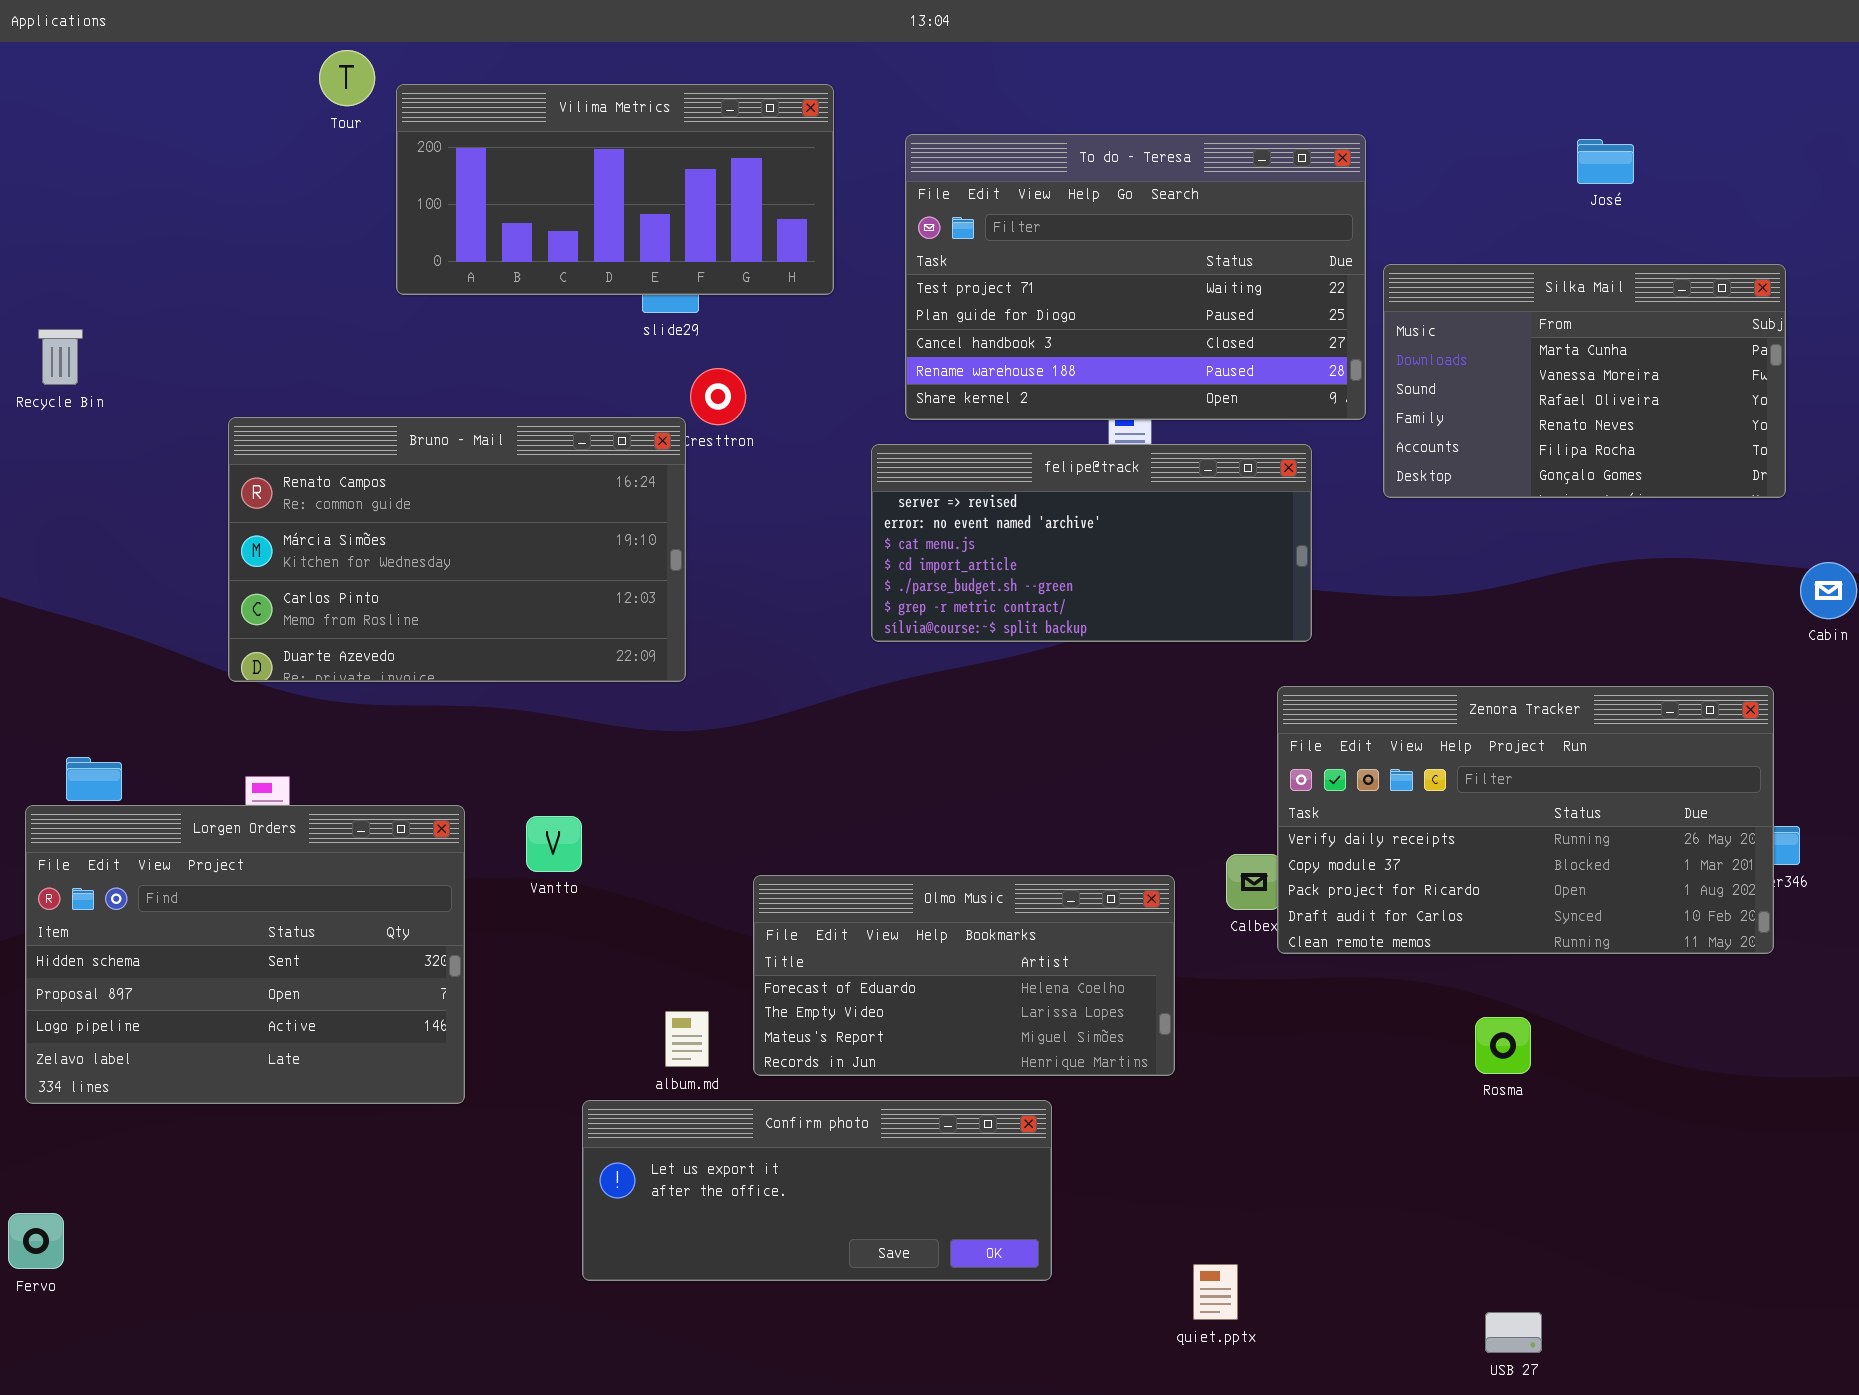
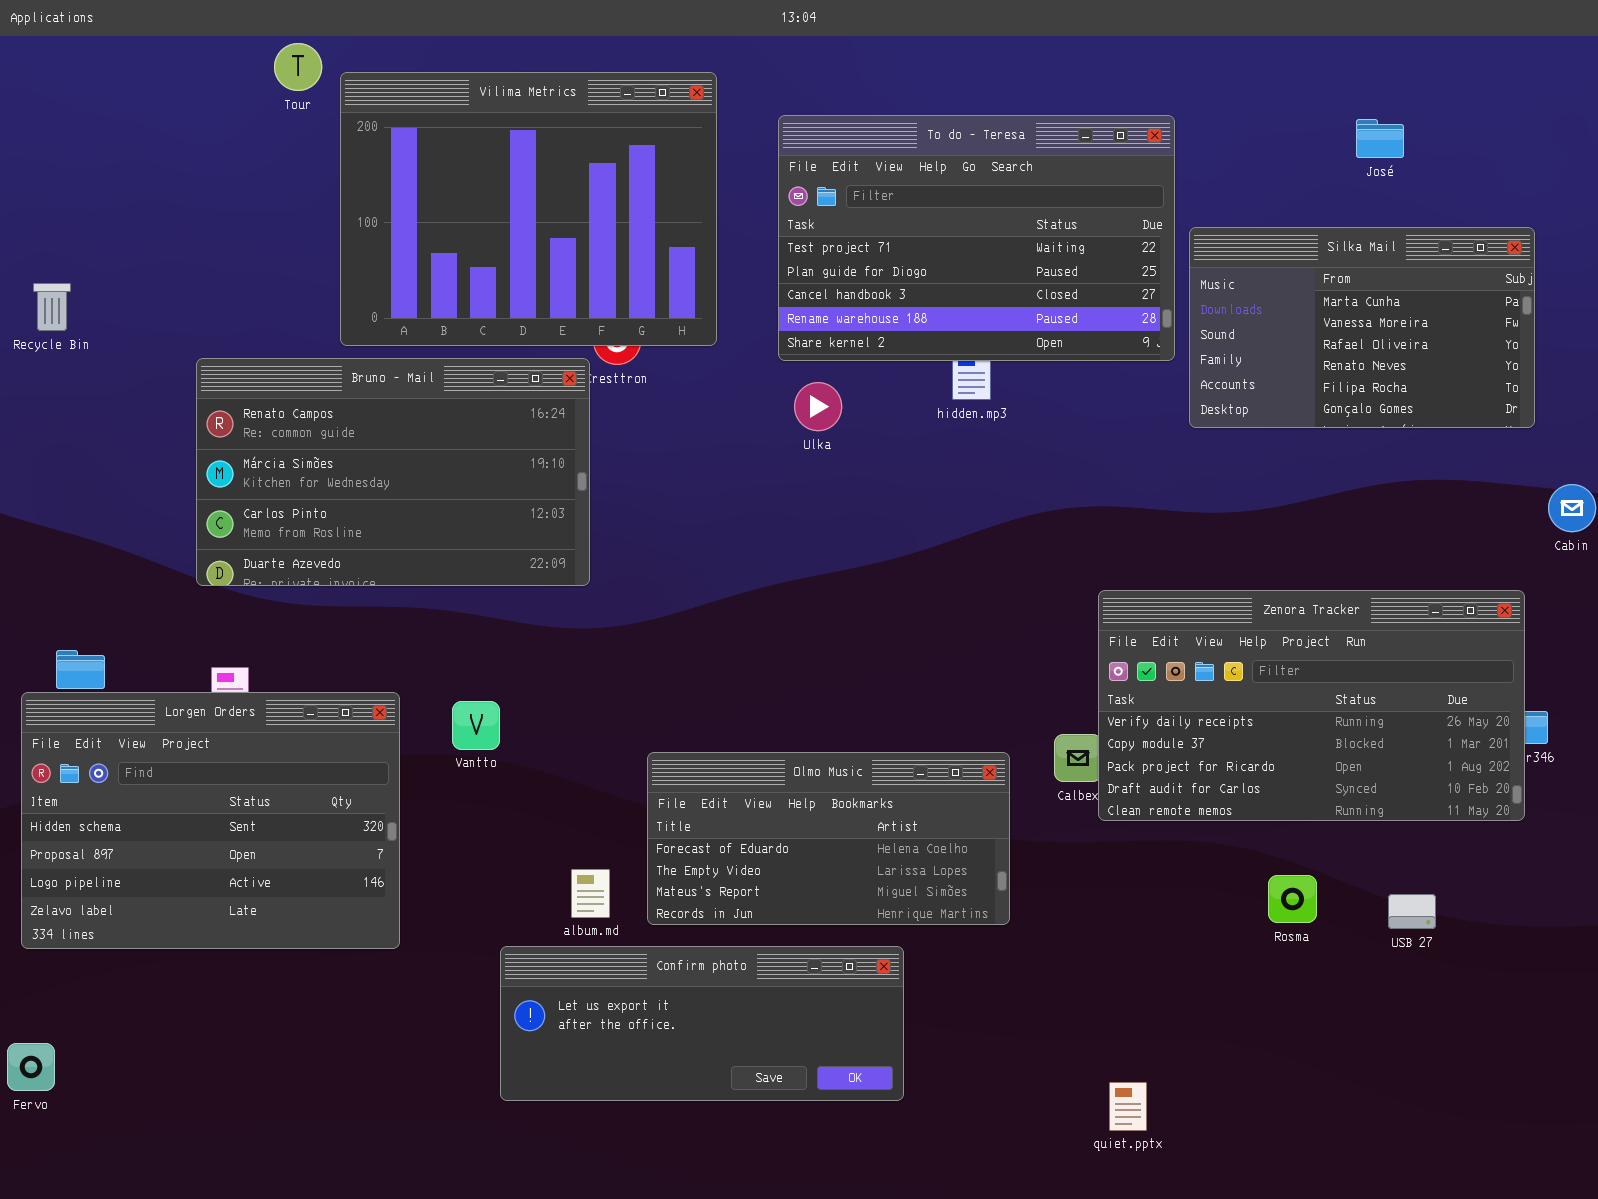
Vilima Metrics: [396,84,834,295] -> [340,72,717,346], resized
felipe@track: [871,444,1312,642] -> none, closed
quiet.pptx: [1193,1264,1238,1320] -> [1109,1082,1147,1131], moved
USB 27: [1485,1312,1542,1353] -> [1388,894,1436,929], moved

